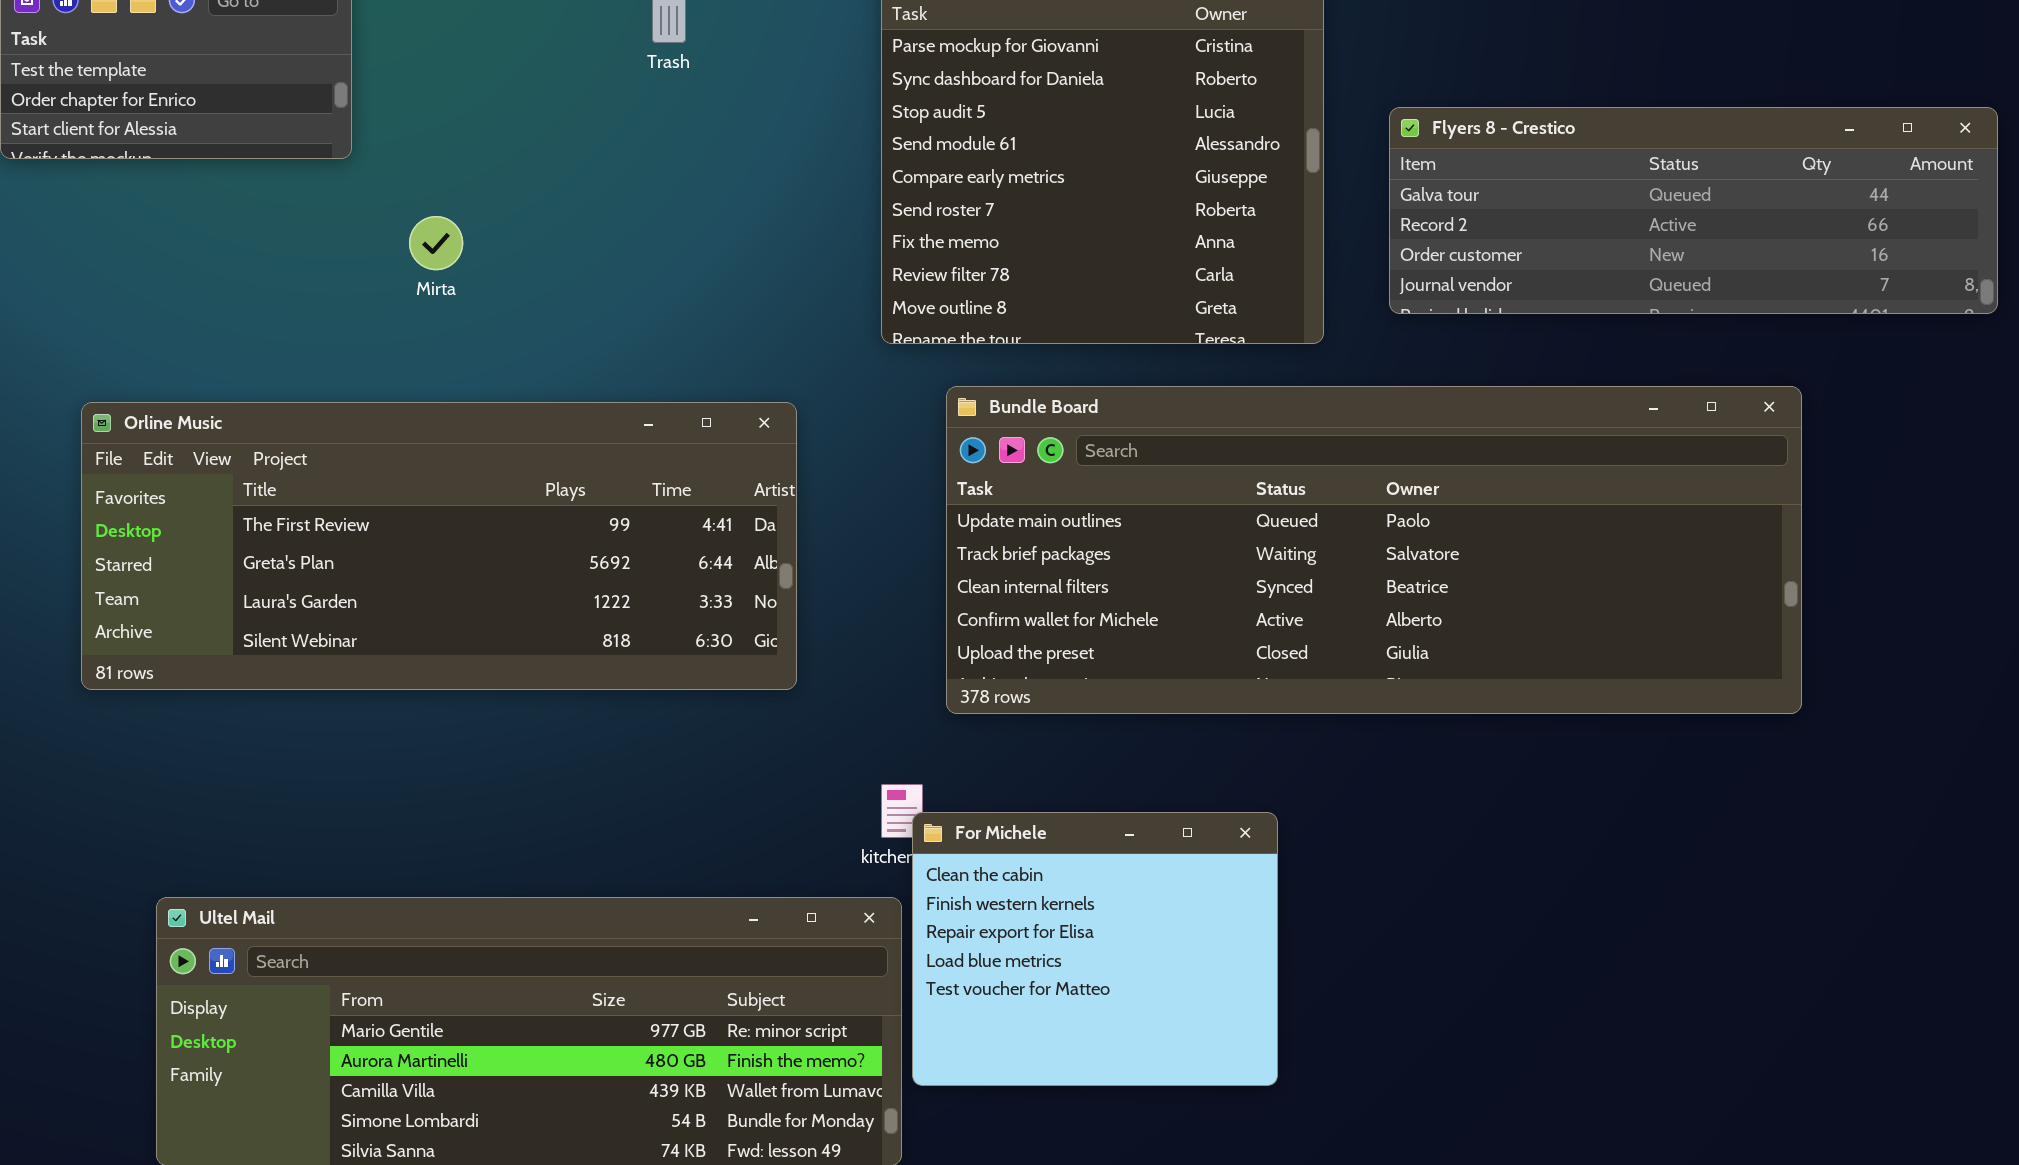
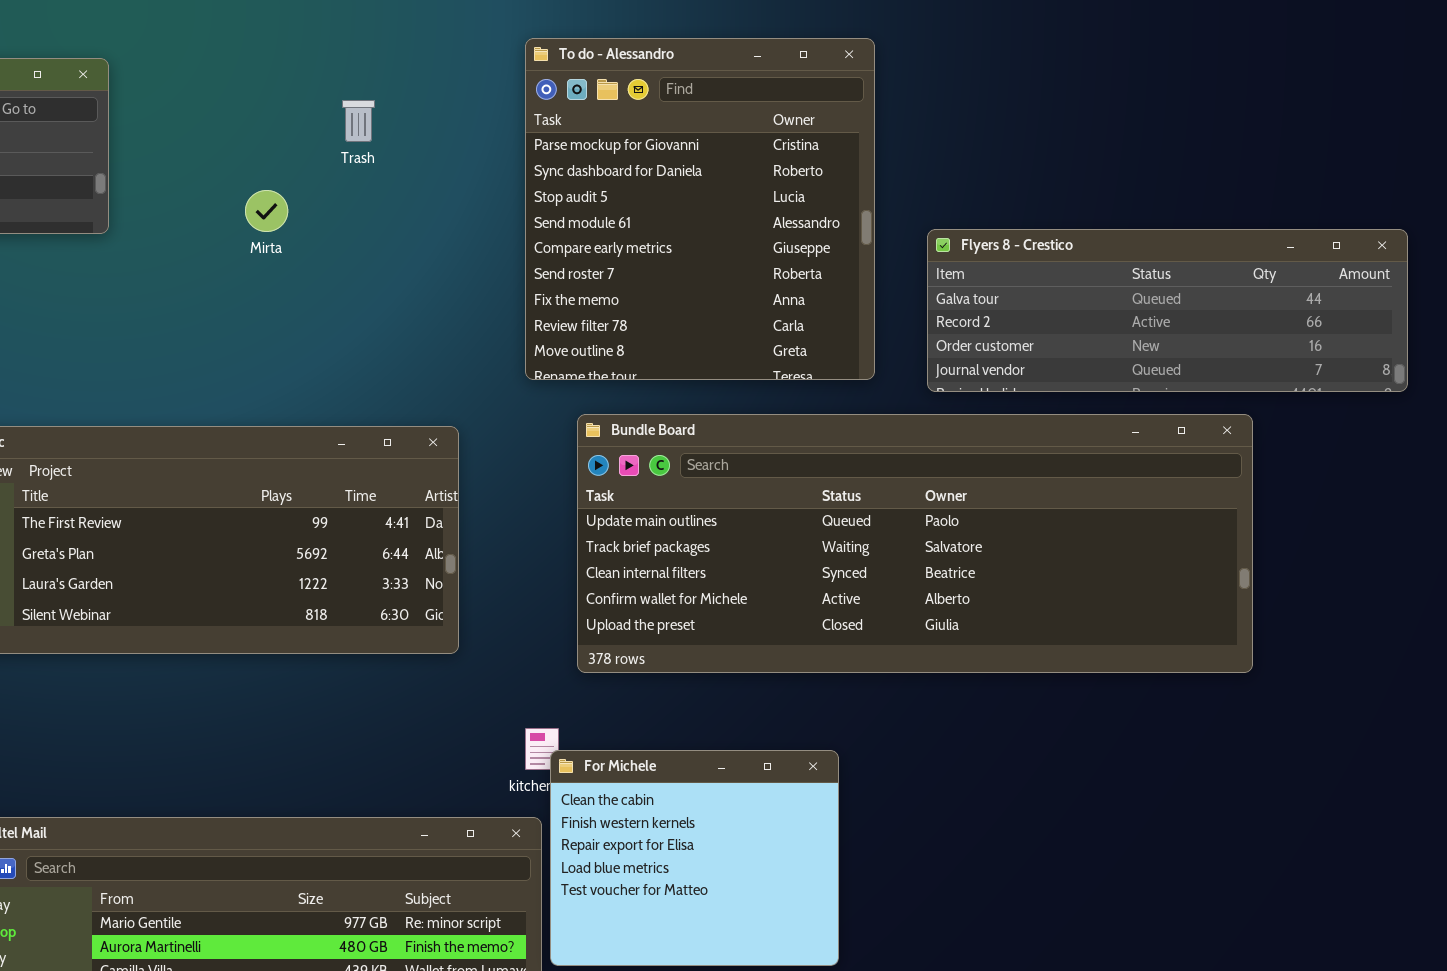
Flyers 8 - Crestico: [1389,107,1998,314] -> [927,229,1408,392], moved
Mirta: [409,216,463,270] -> [245,190,288,232], moved

